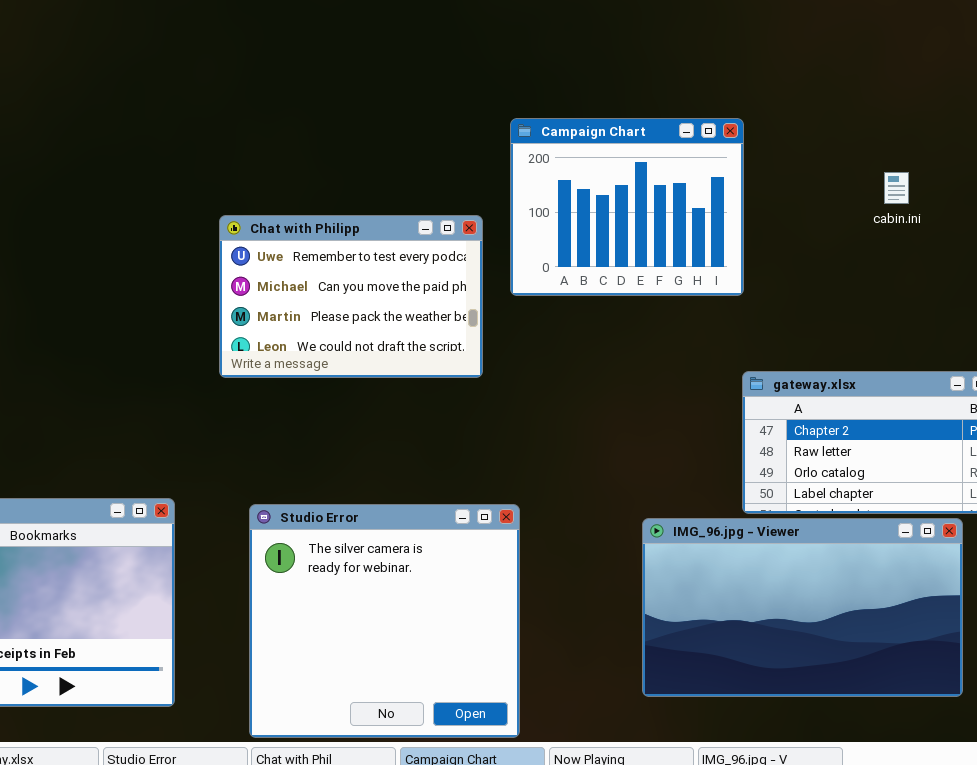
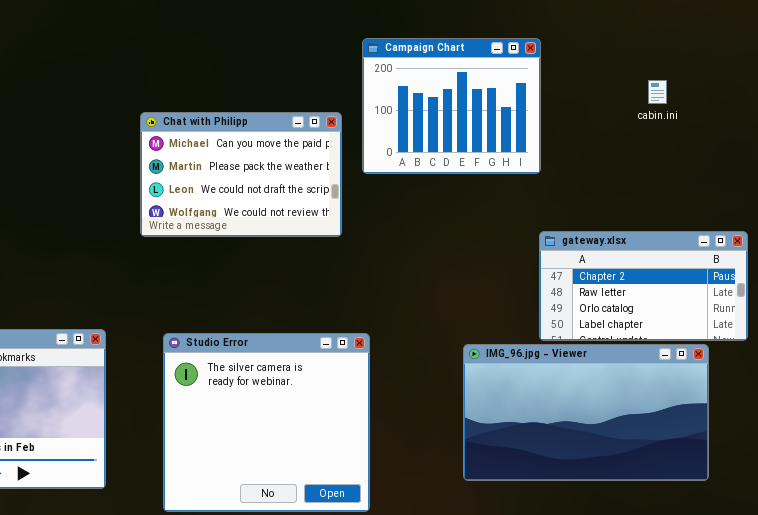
Chat with Philipp: [219,215,483,378] -> [140,112,342,237], scrolled down 1 row

